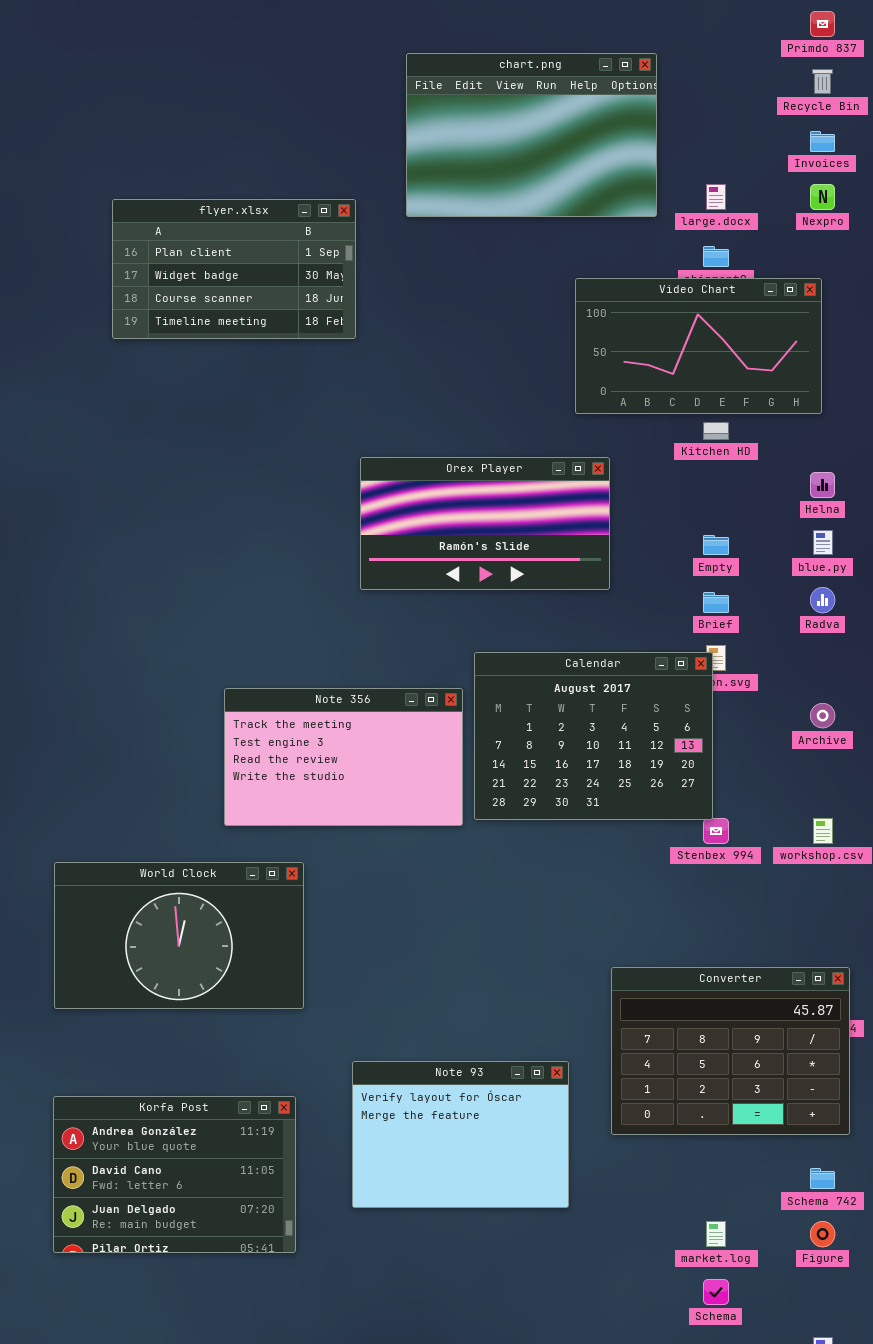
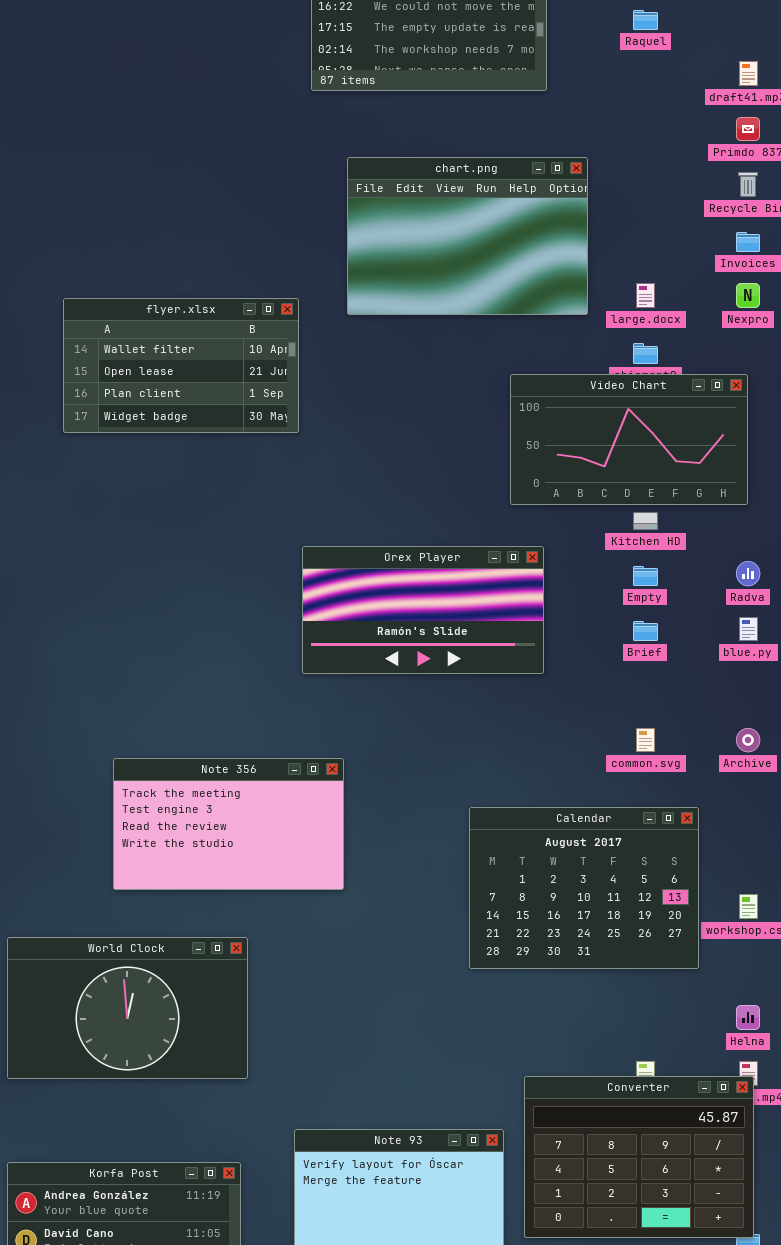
flyer.xlsx: [112,199,356,339] -> [63,298,299,433], scrolled up 2 rows
Helna: [810,472,835,498] -> [736,1005,760,1030], moved
Empty: [703,535,729,555] -> [633,566,658,586], moved
Radva: [810,587,835,613] -> [736,561,760,586], moved
Brief: [703,592,729,613] -> [633,621,658,641], moved
Calendar: [474,652,713,820] -> [469,807,699,969], moved
Note 356: [224,688,463,826] -> [113,758,344,890], moved
Archive: [810,703,835,728] -> [736,728,760,752], moved
Converter: [611,967,850,1135] -> [524,1076,754,1238], moved

